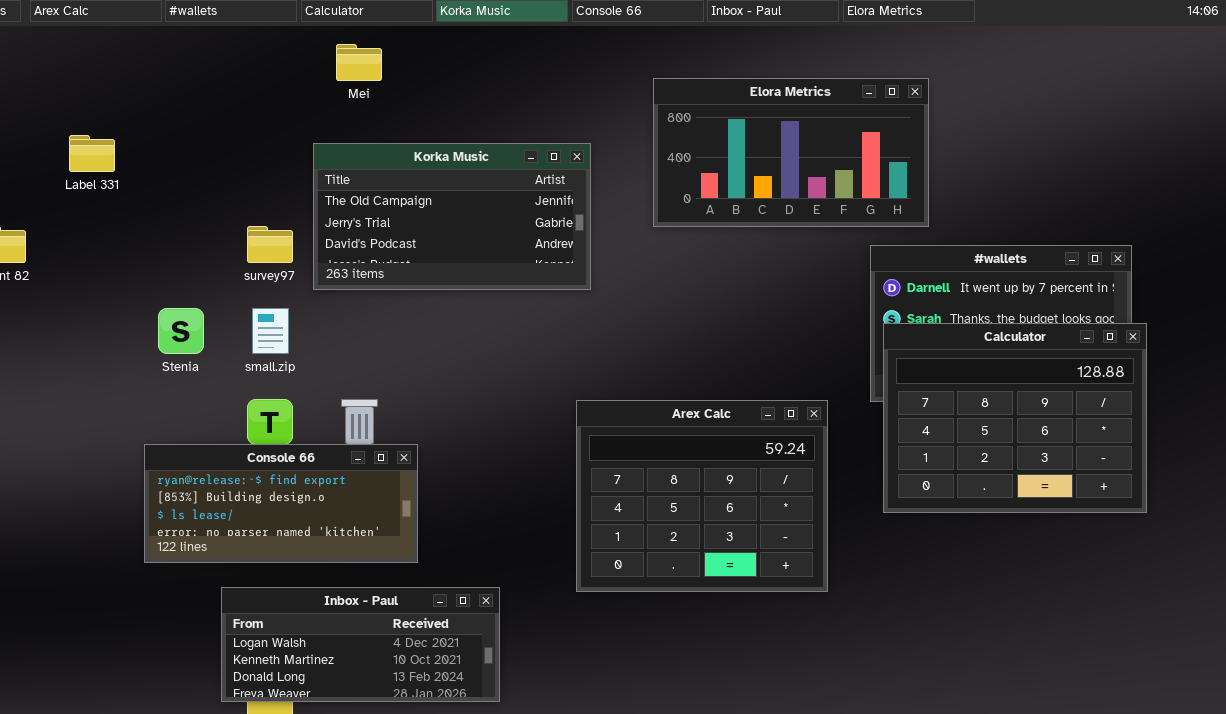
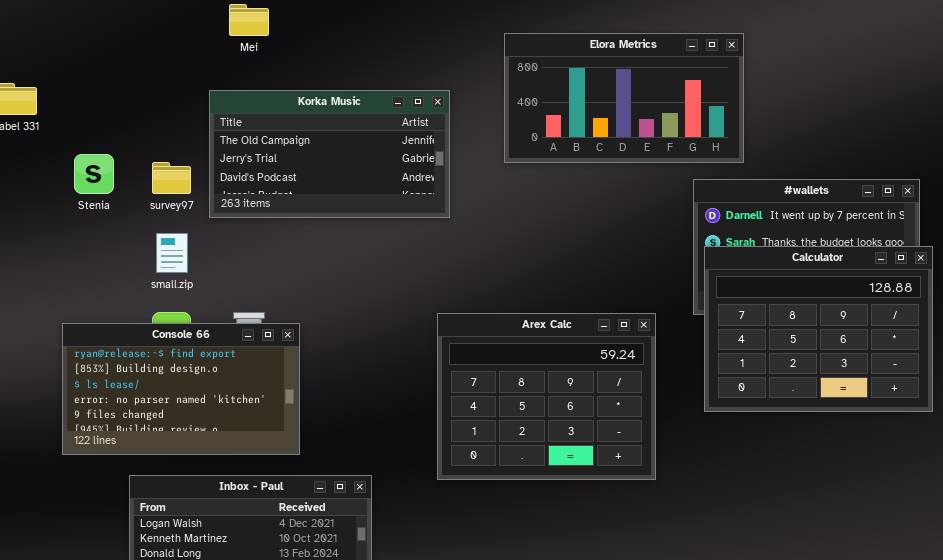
Stenia: [158,308,204,354] -> [74,154,114,194], moved
Console 66: [144,444,418,563] -> [62,323,300,455], resized

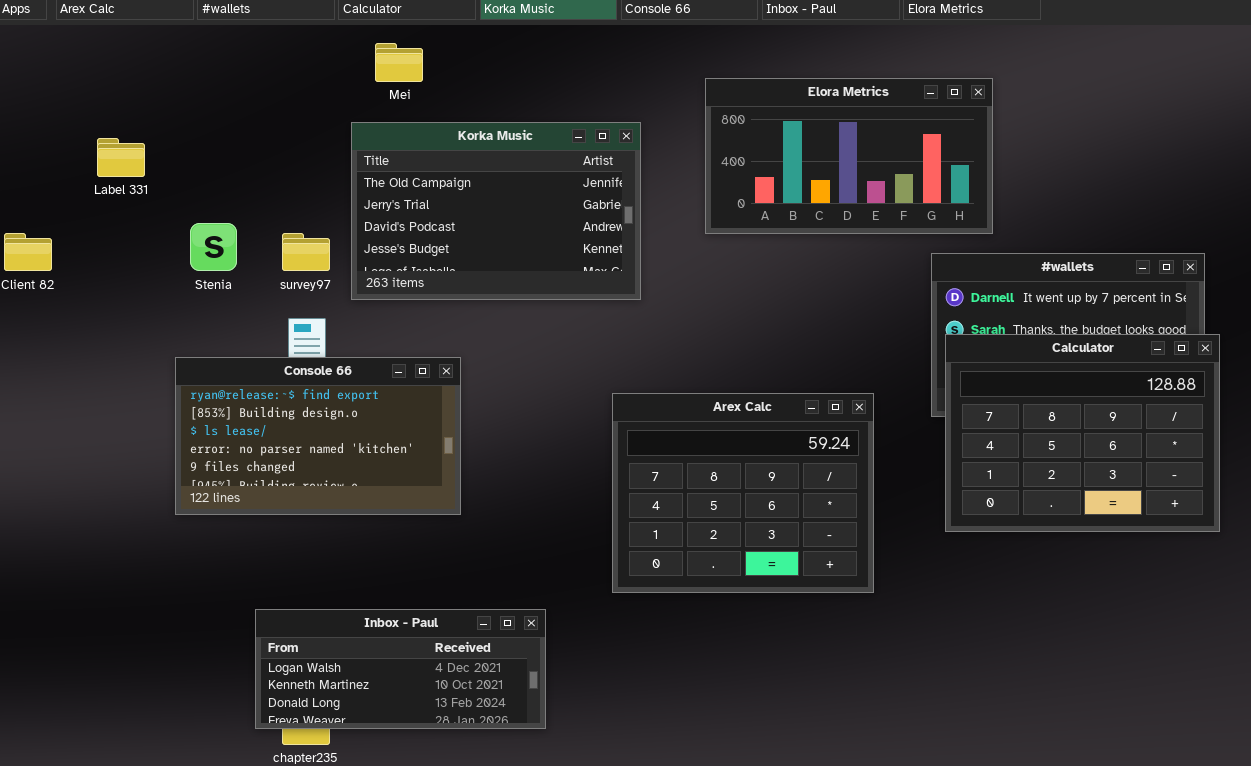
Korka Music: [209,90,450,218] -> [351,122,641,300], resized
Arex Calc: [437,313,656,480] -> [612,393,874,593], moved
Console 66: [62,323,300,455] -> [175,357,461,515], moved

